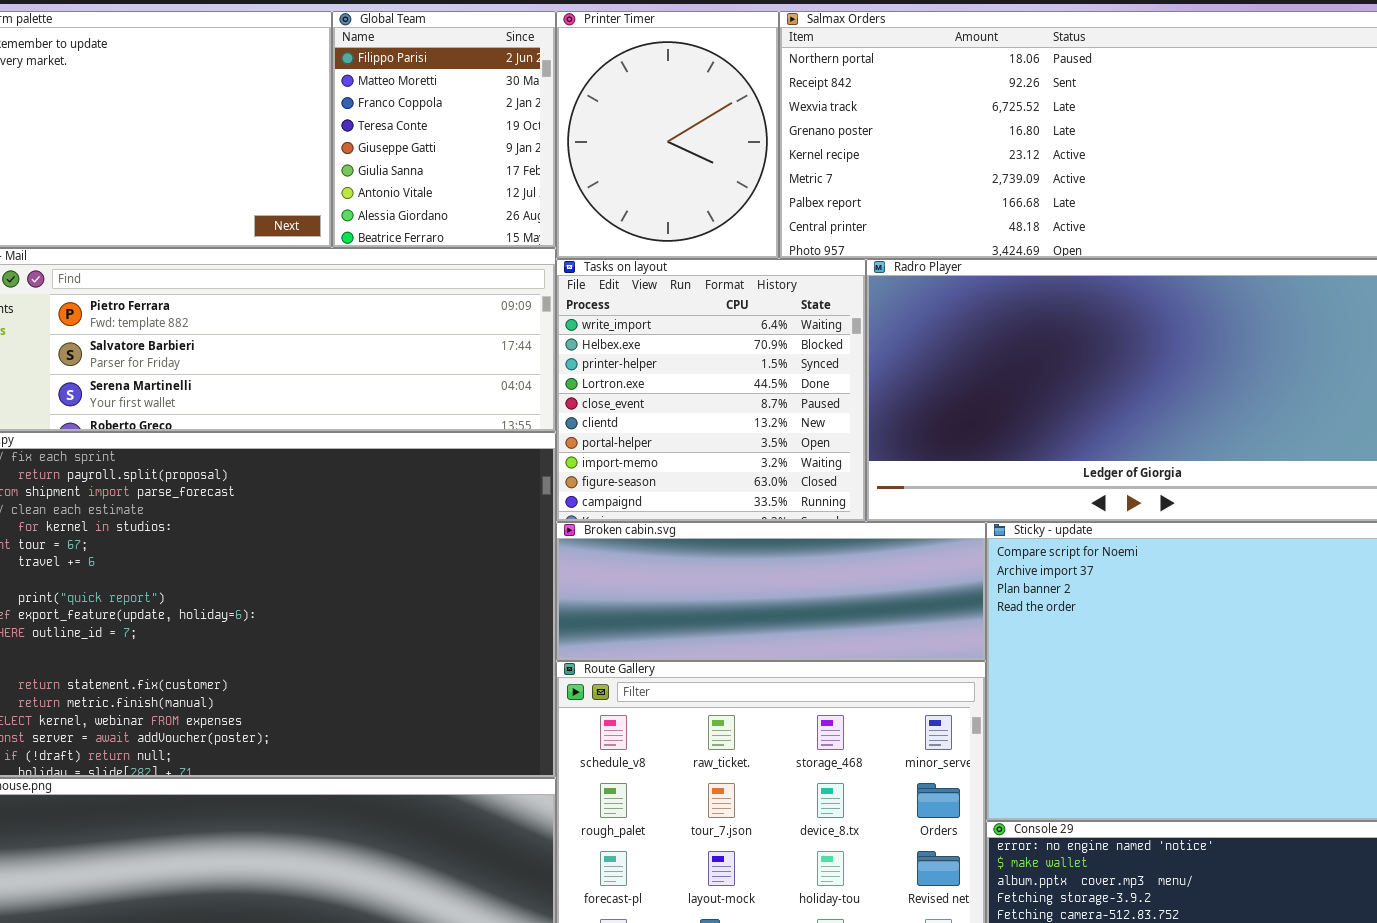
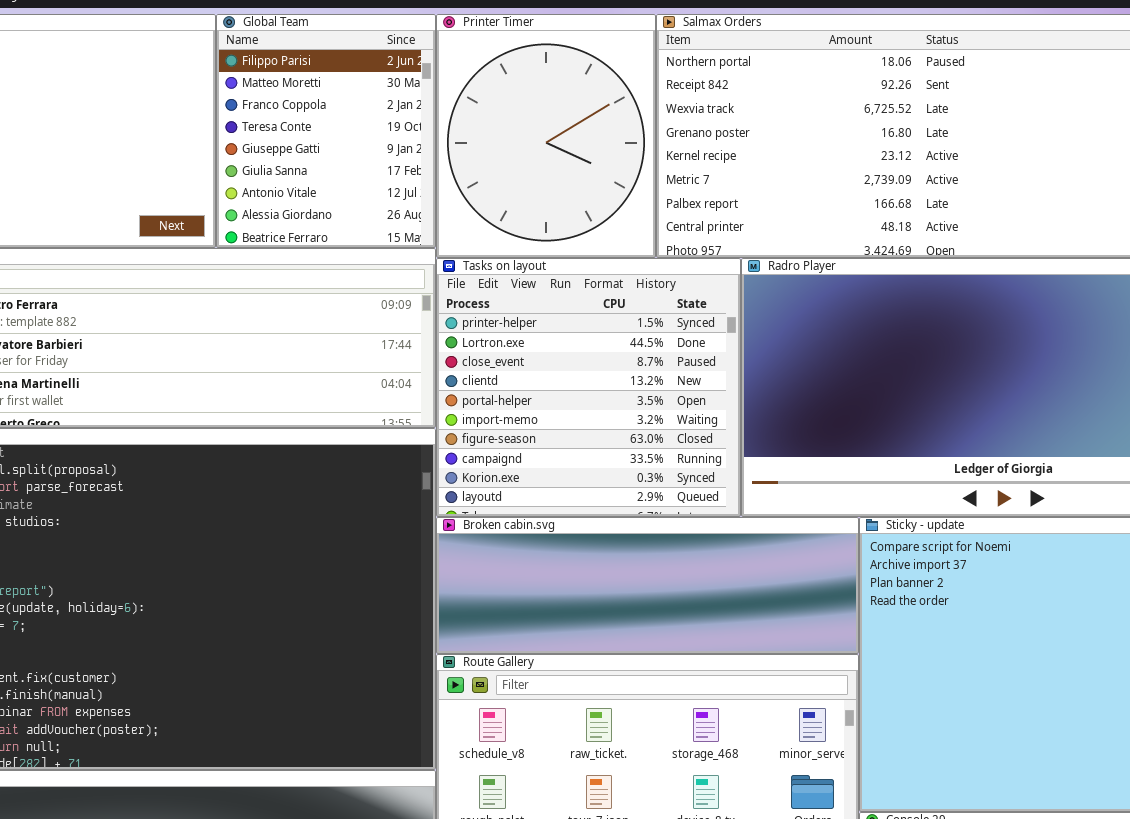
Tasks on layout: [556,259,866,522] -> [436,258,741,517], scrolled down 2 rows

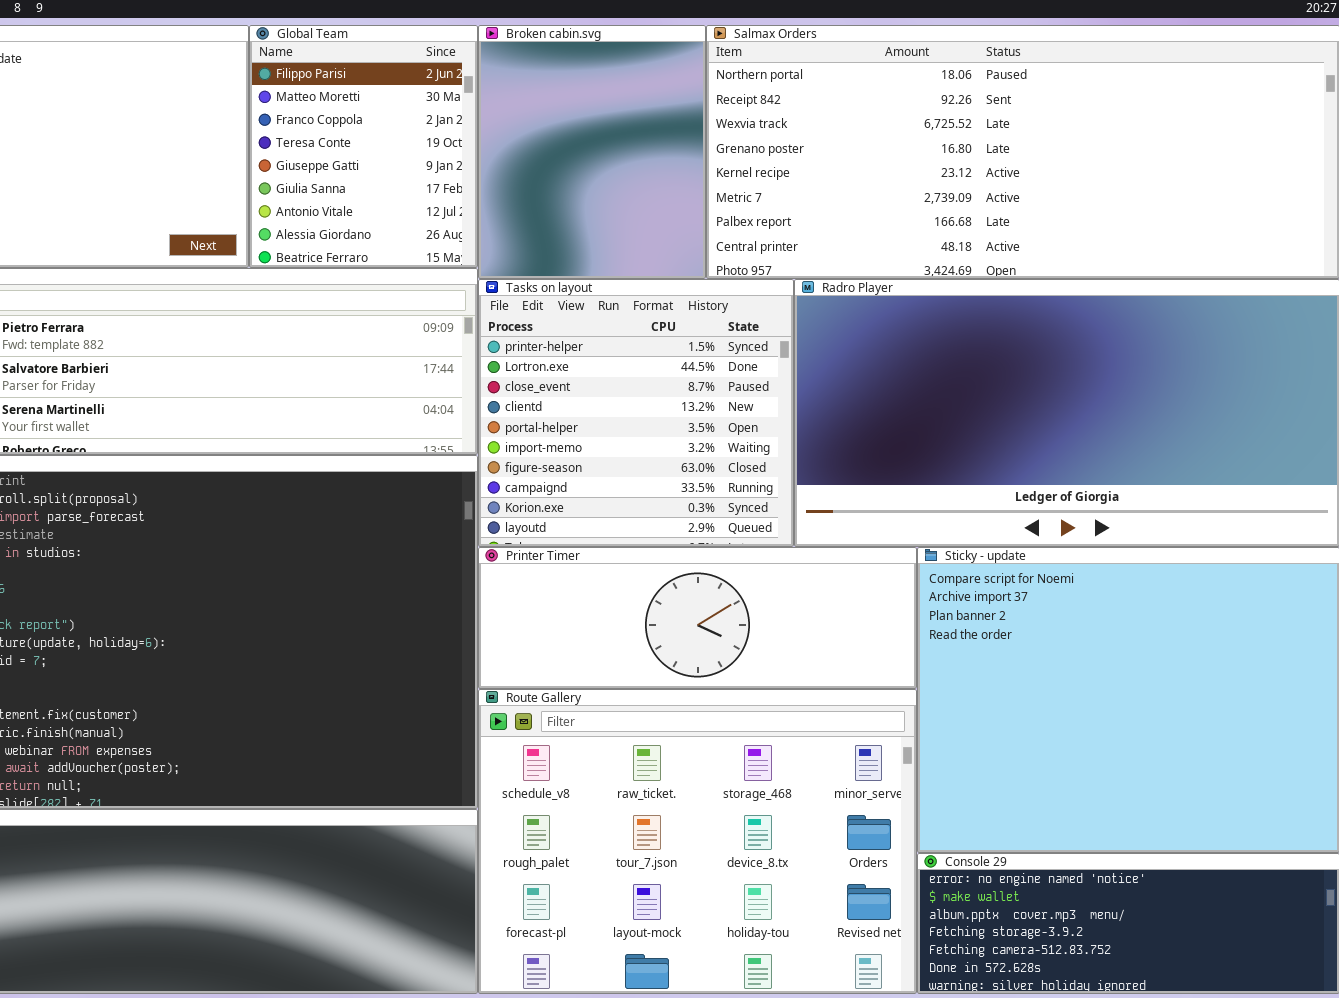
Printer Timer: [436,14,656,258] -> [478,547,917,689], moved, resized
Broken cabin.svg: [436,517,859,654] -> [478,25,706,279], moved, resized

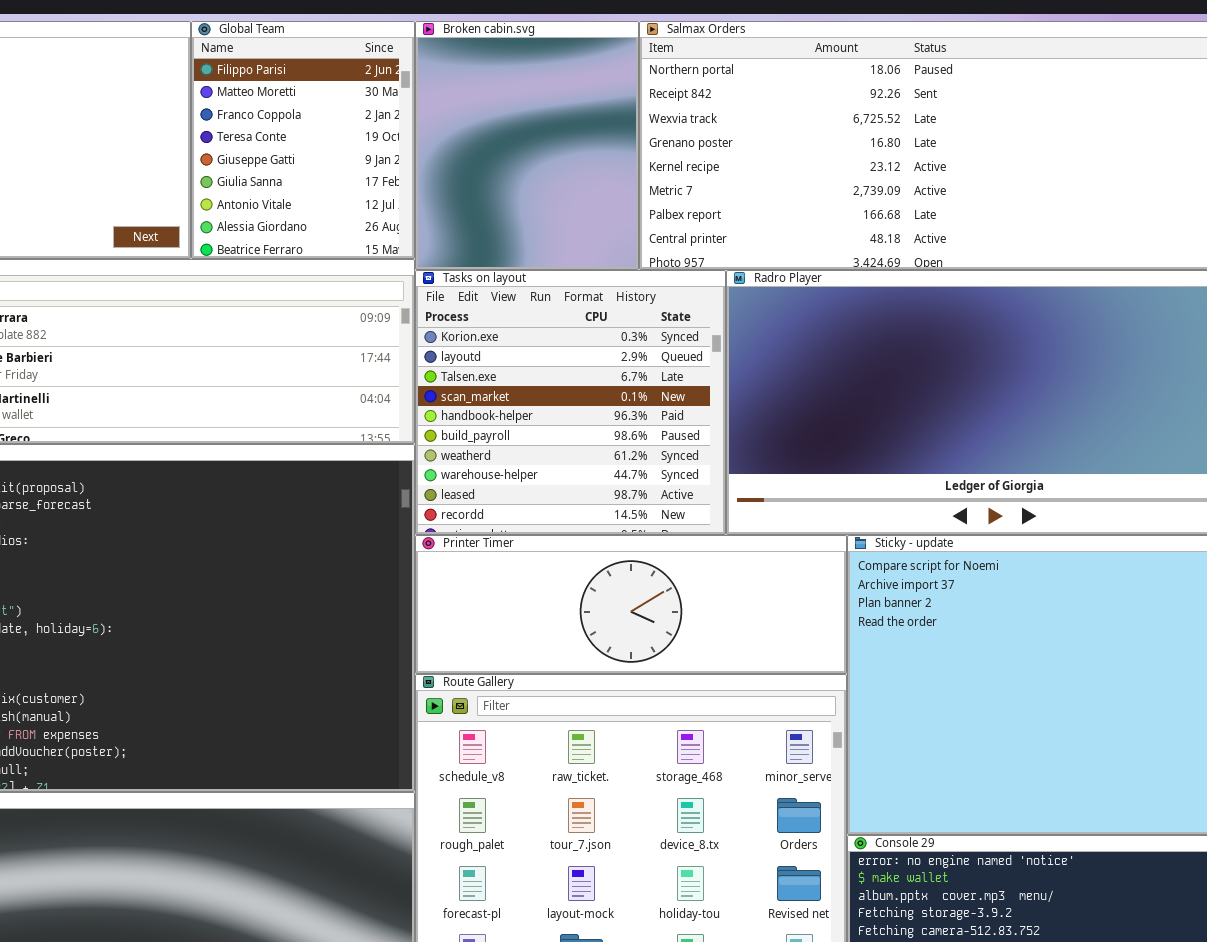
Tasks on layout: [478,279,794,547] -> [415,270,726,535], scrolled down 8 rows

